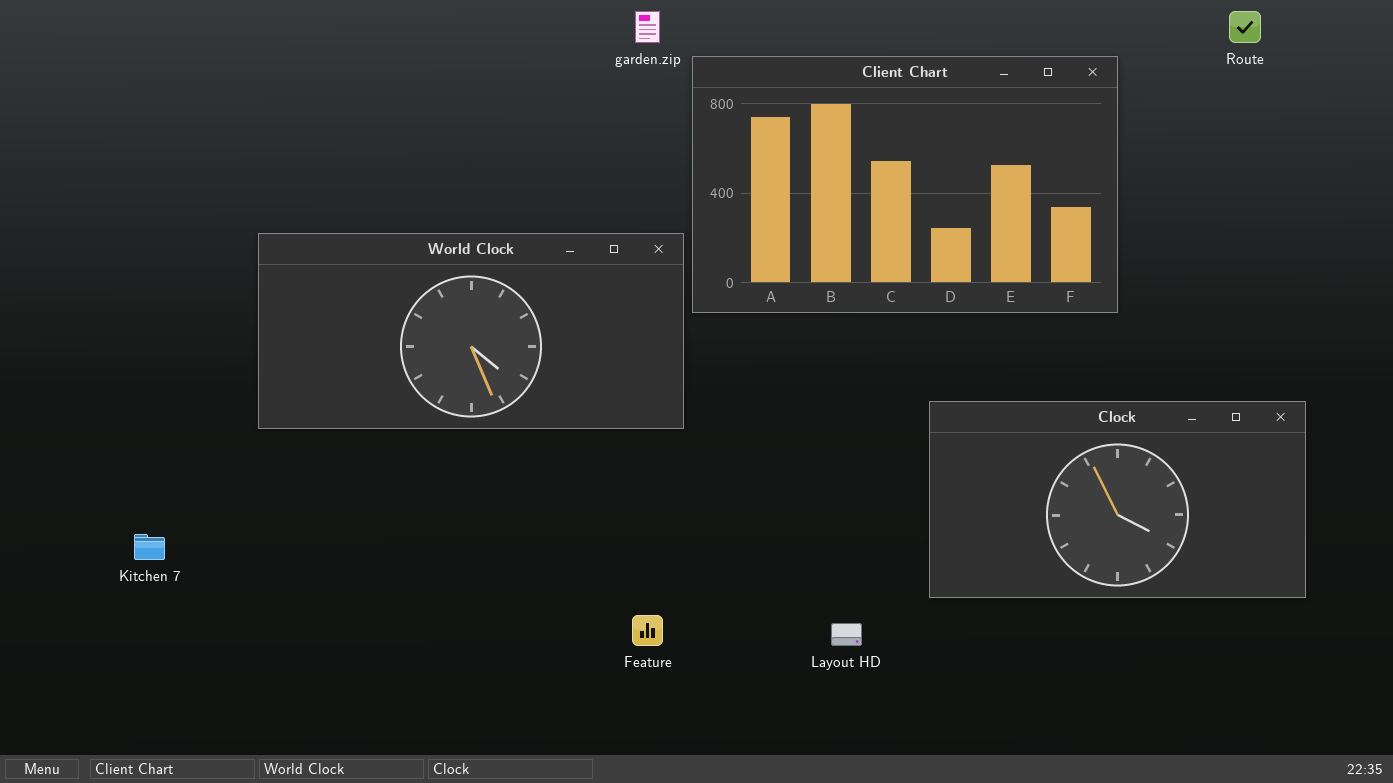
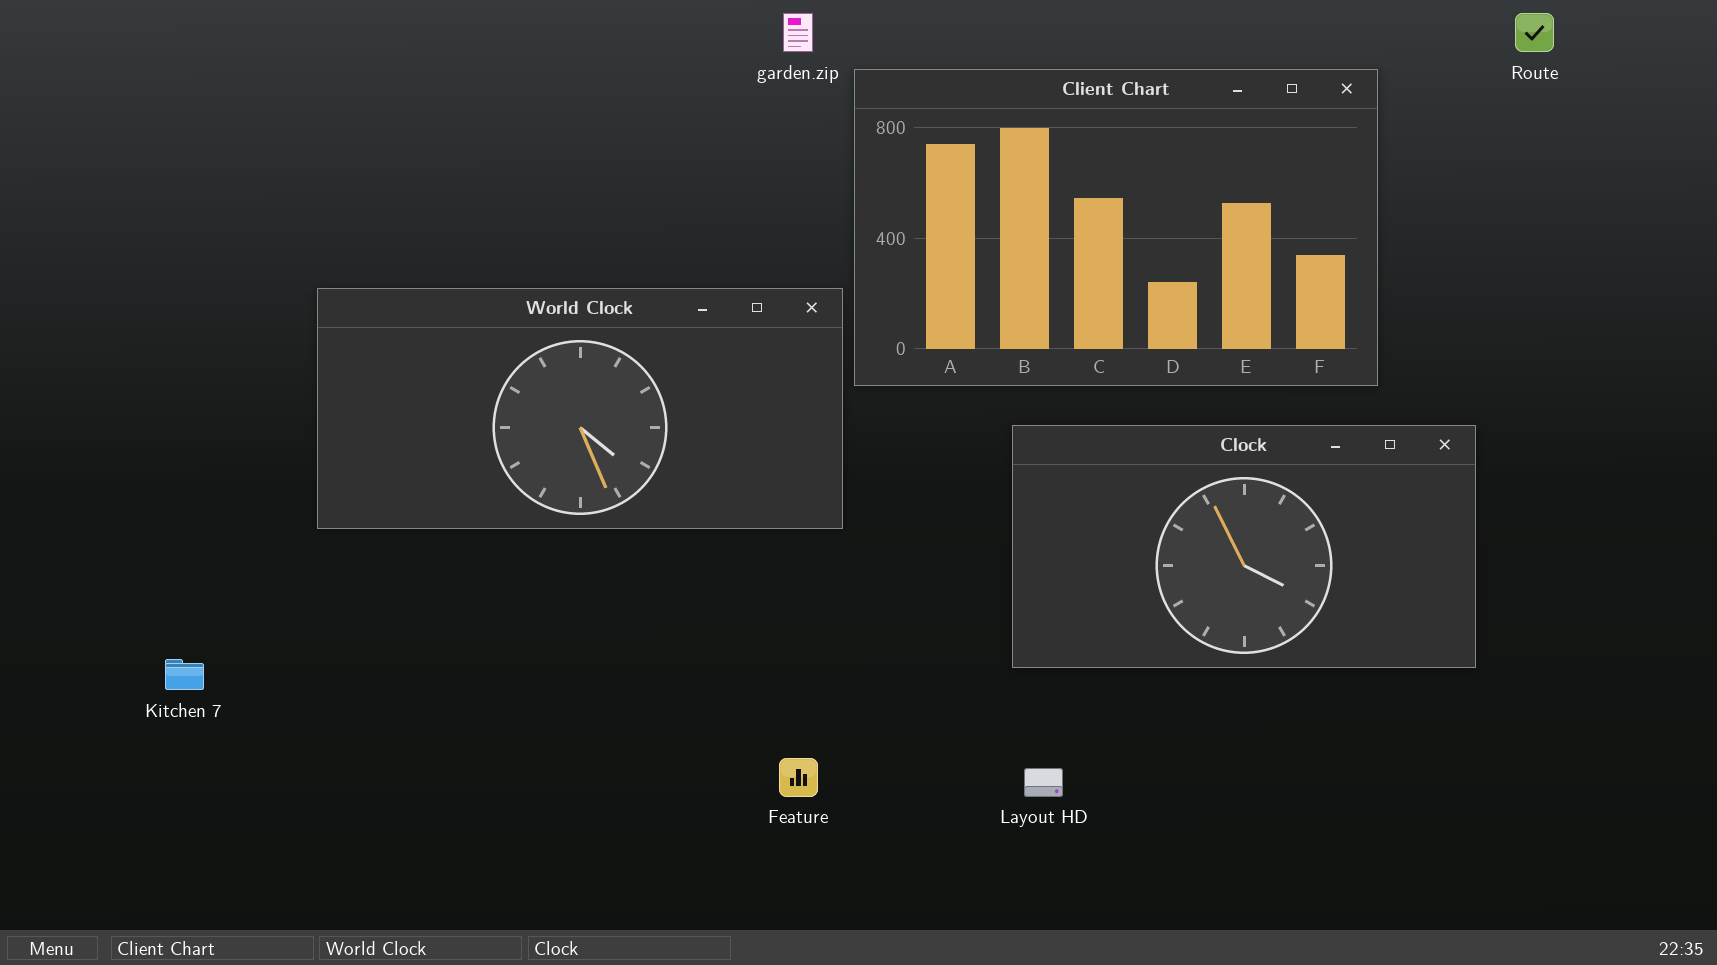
Clock: [929,401,1306,598] -> [1012,425,1476,668], moved

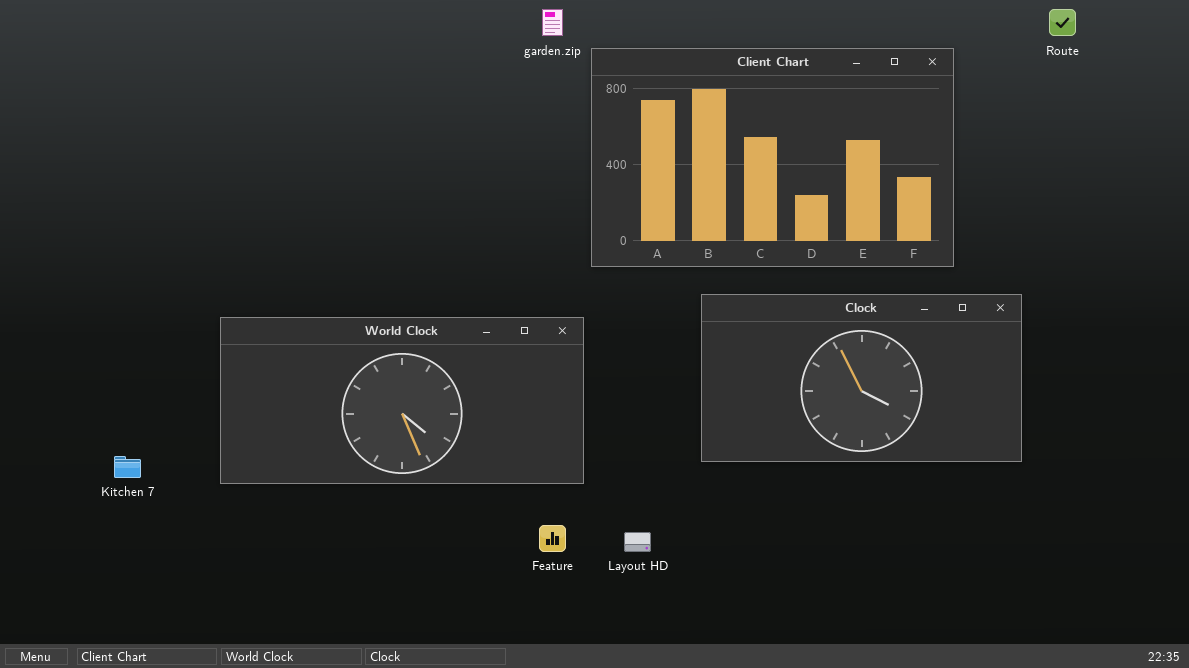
World Clock: [317,288,843,529] -> [220,317,584,484], moved
Layout HD: [1024,768,1063,797] -> [624,532,651,552], moved

